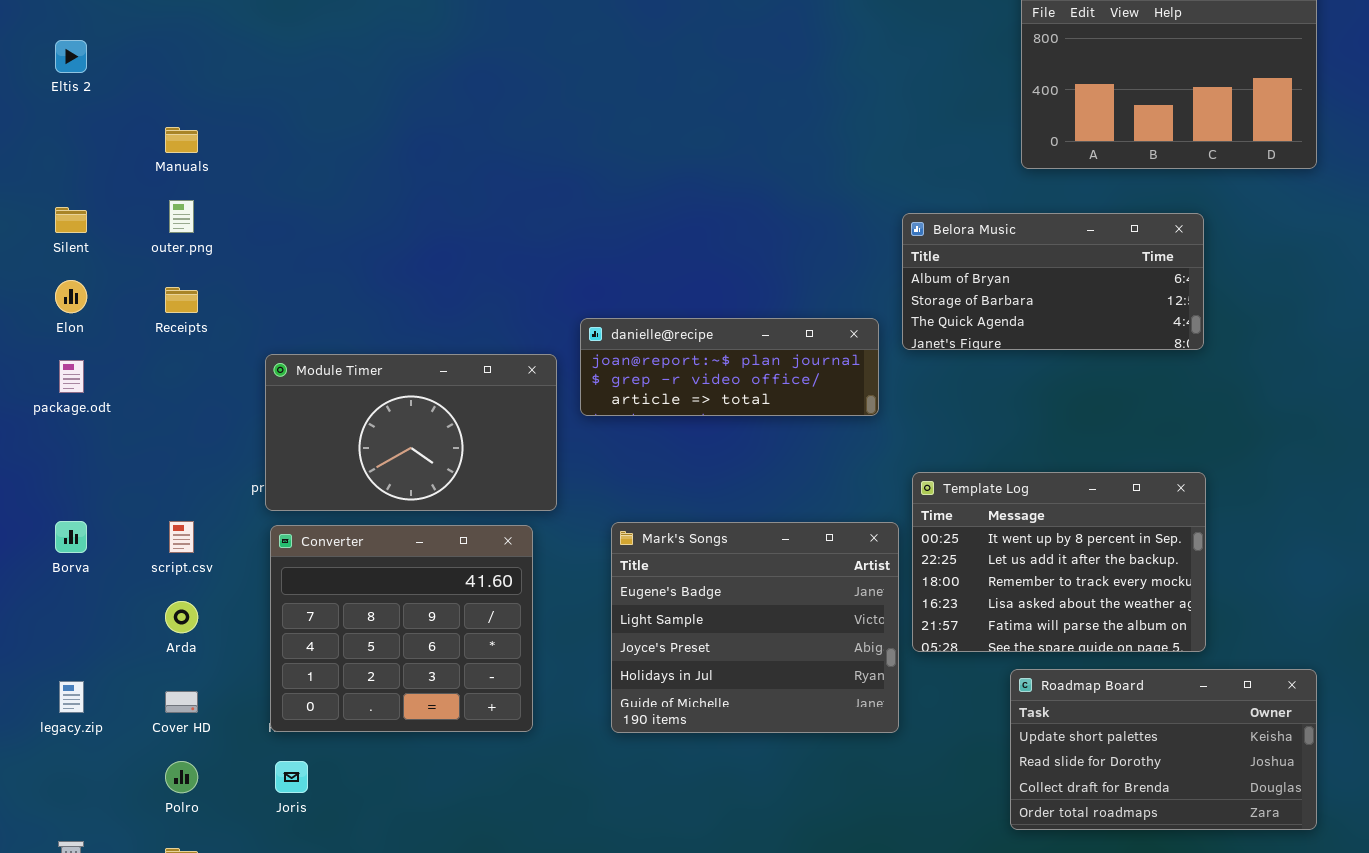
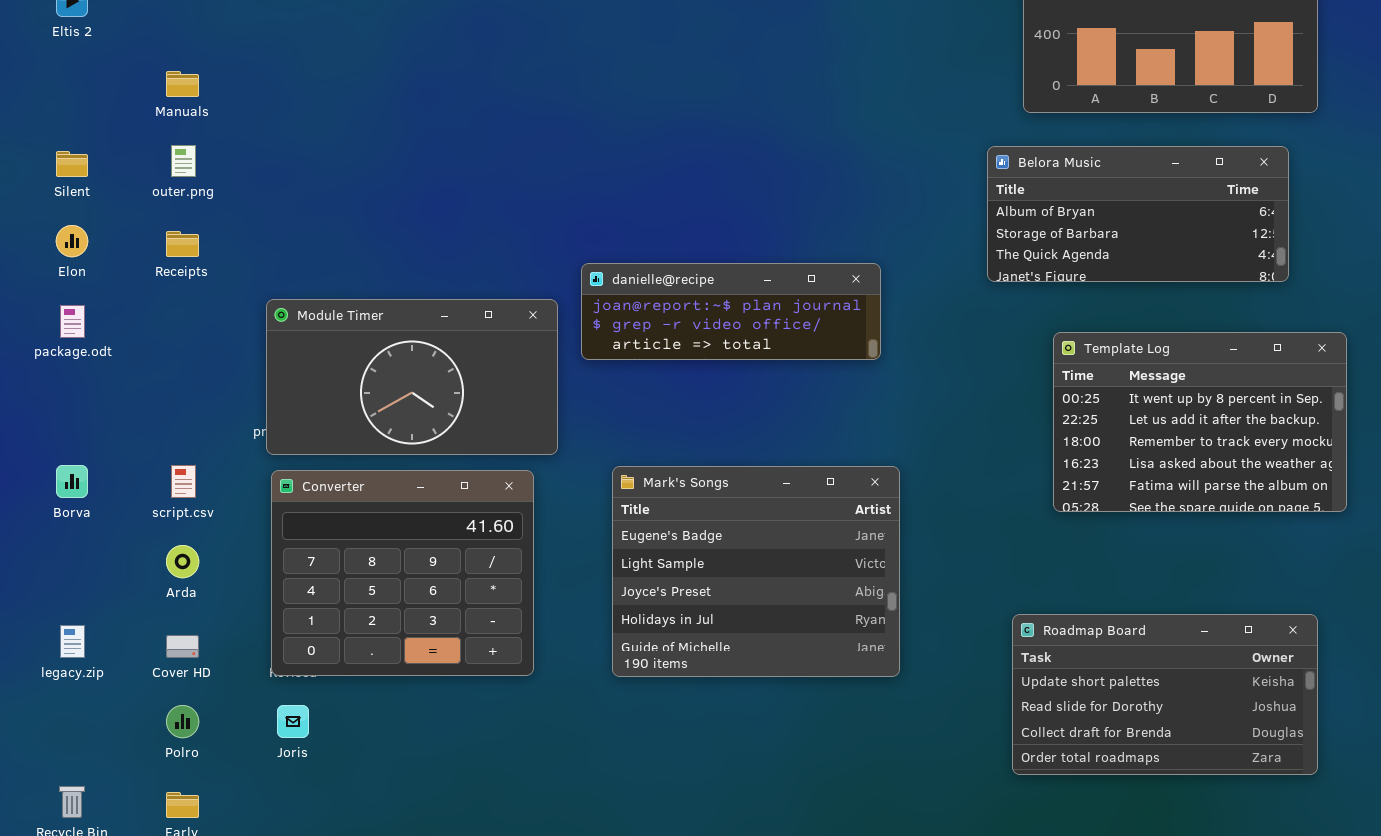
Belora Music: [902,213,1204,350] -> [987,146,1289,282], moved
Template Log: [912,472,1206,652] -> [1053,332,1347,512], moved

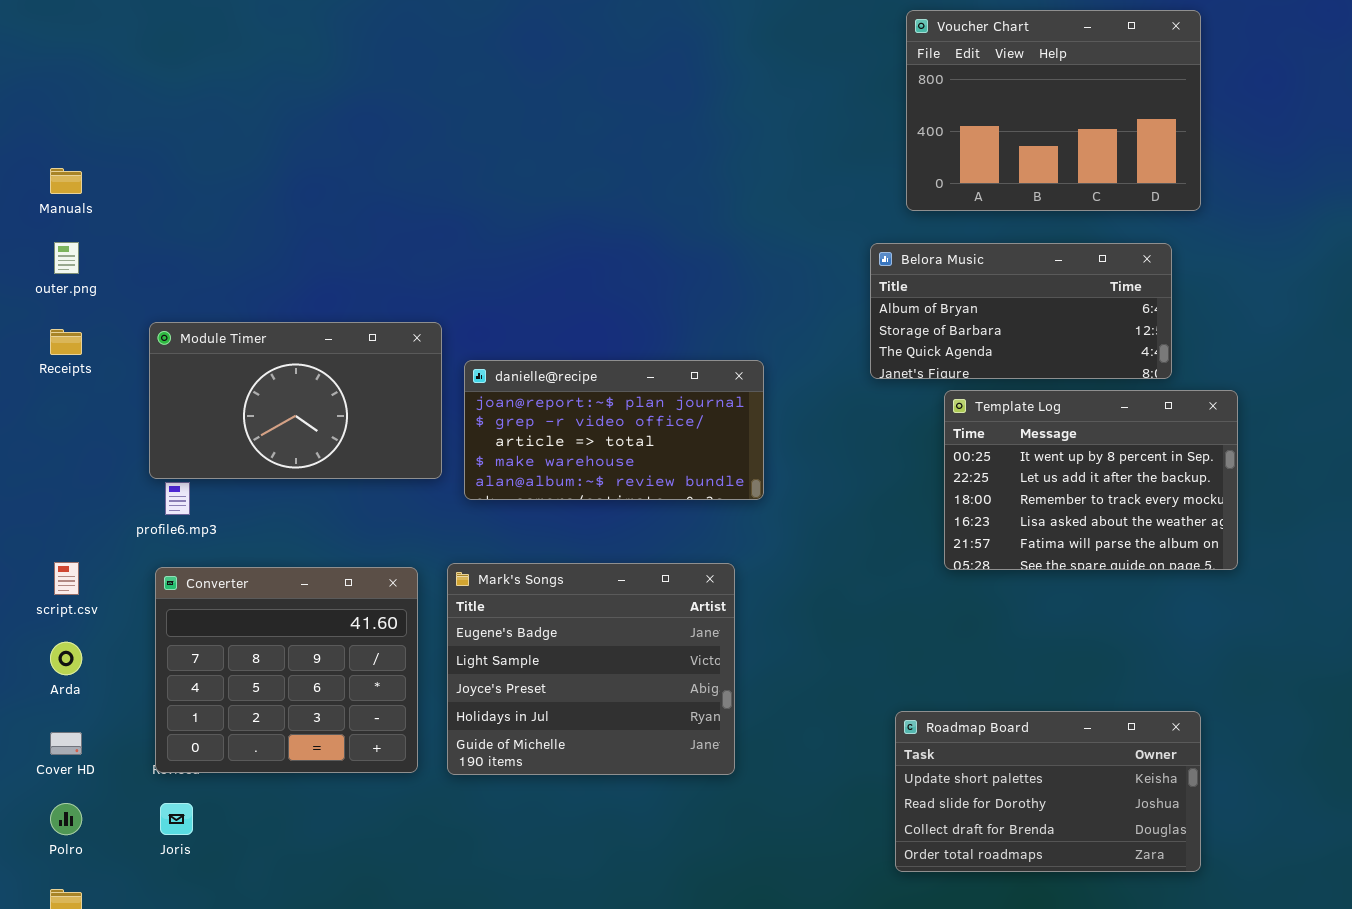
danielle@recipe: [581,263,881,360] -> [464,360,764,500], resized
Module Timer: [266,299,558,455] -> [149,322,442,479], moved
Template Log: [1053,332,1347,512] -> [944,390,1238,570], moved
Mark's Songs: [612,466,900,677] -> [447,563,735,775], moved

